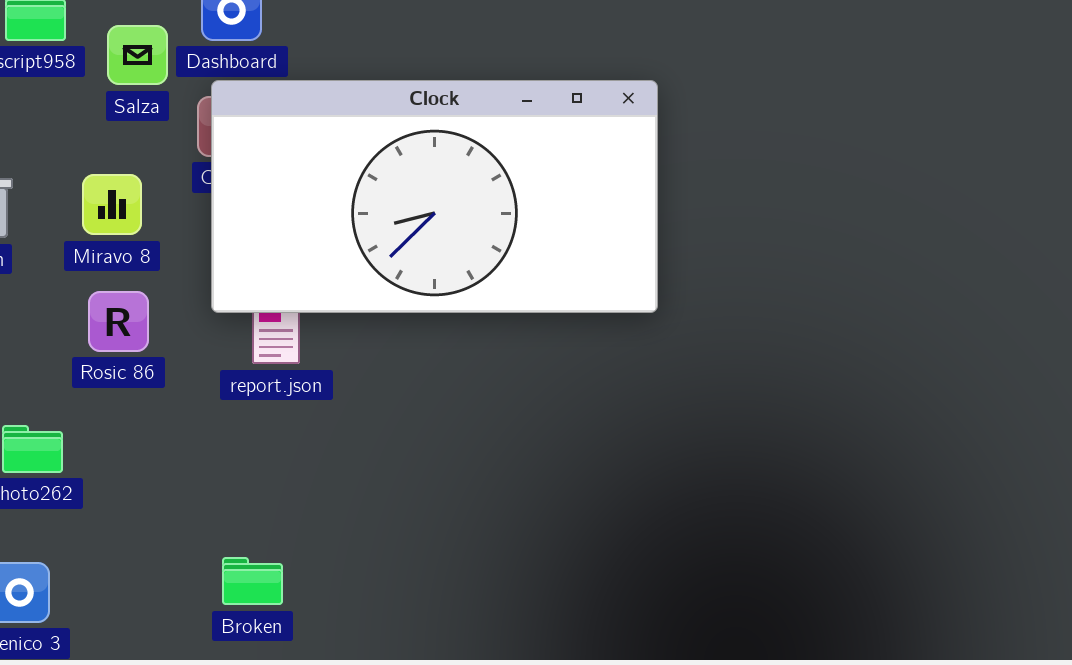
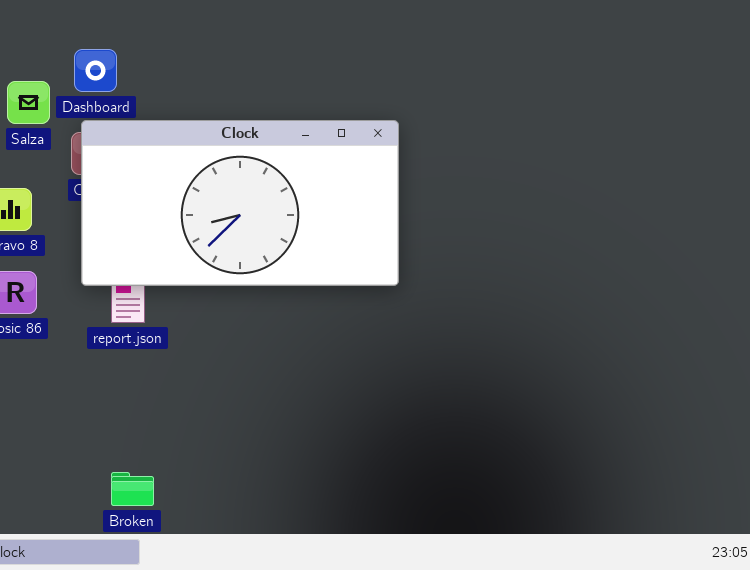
Broken: [222,557,283,605] -> [111,472,154,506], moved

